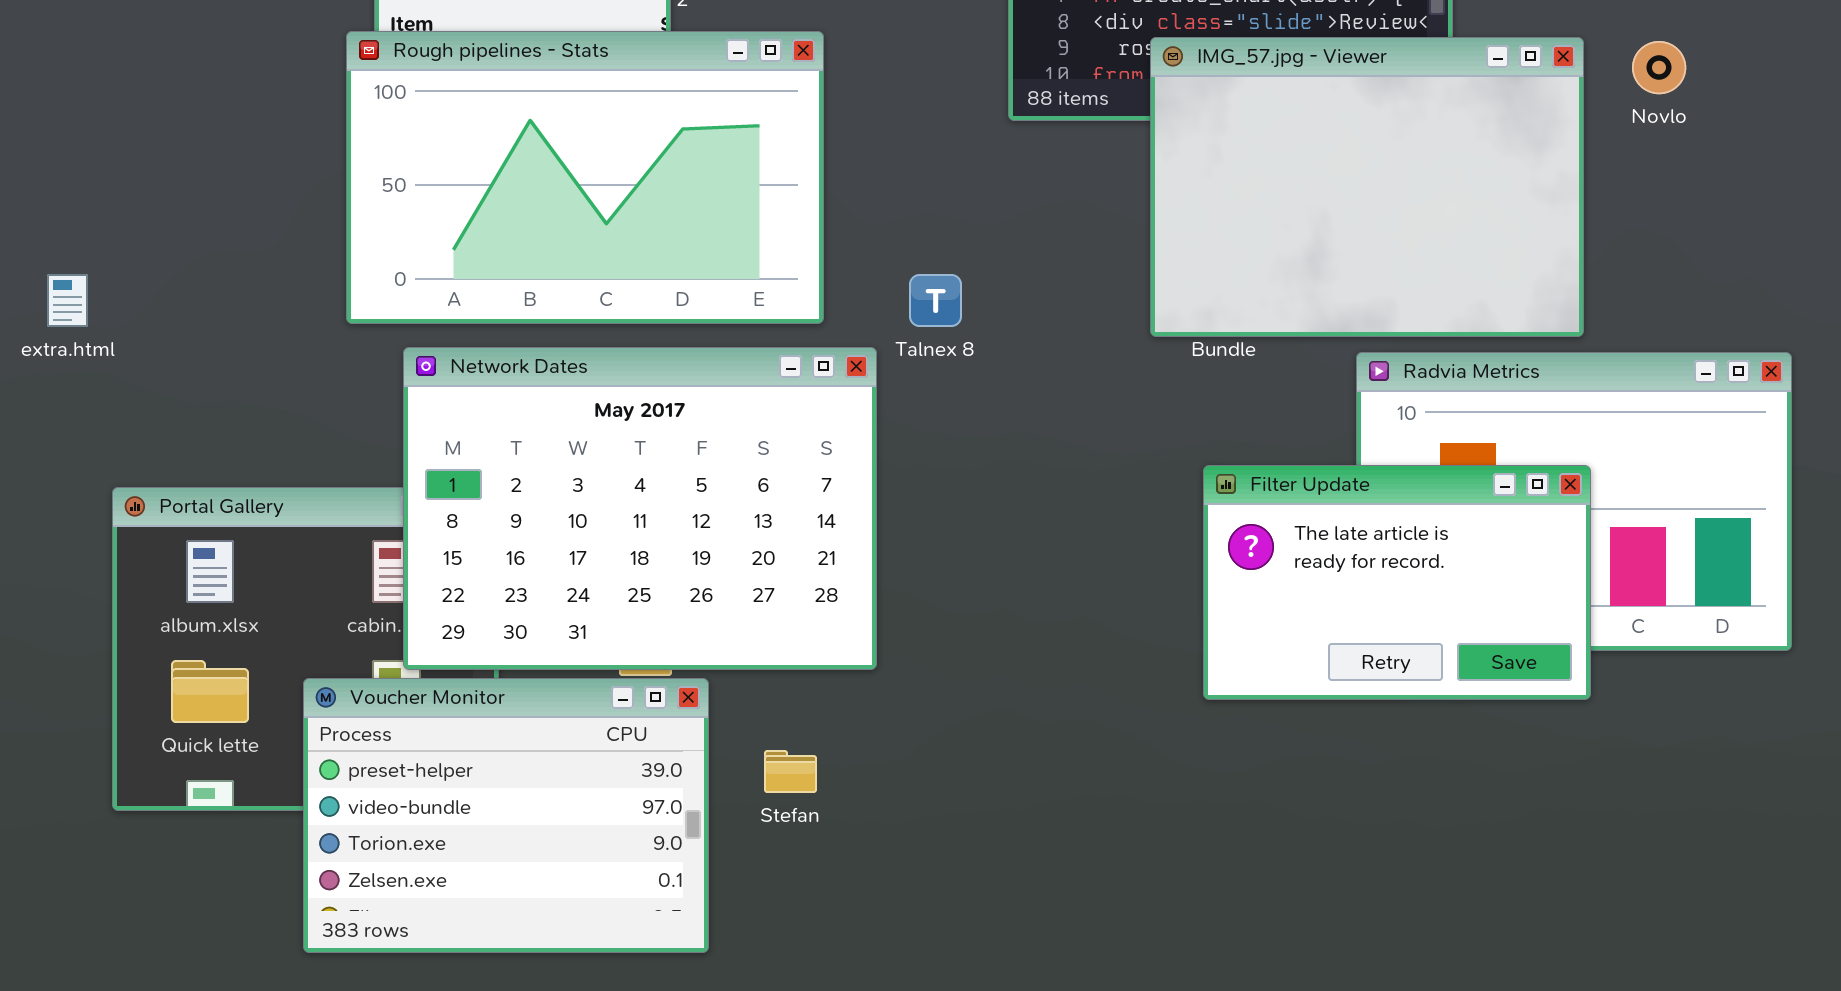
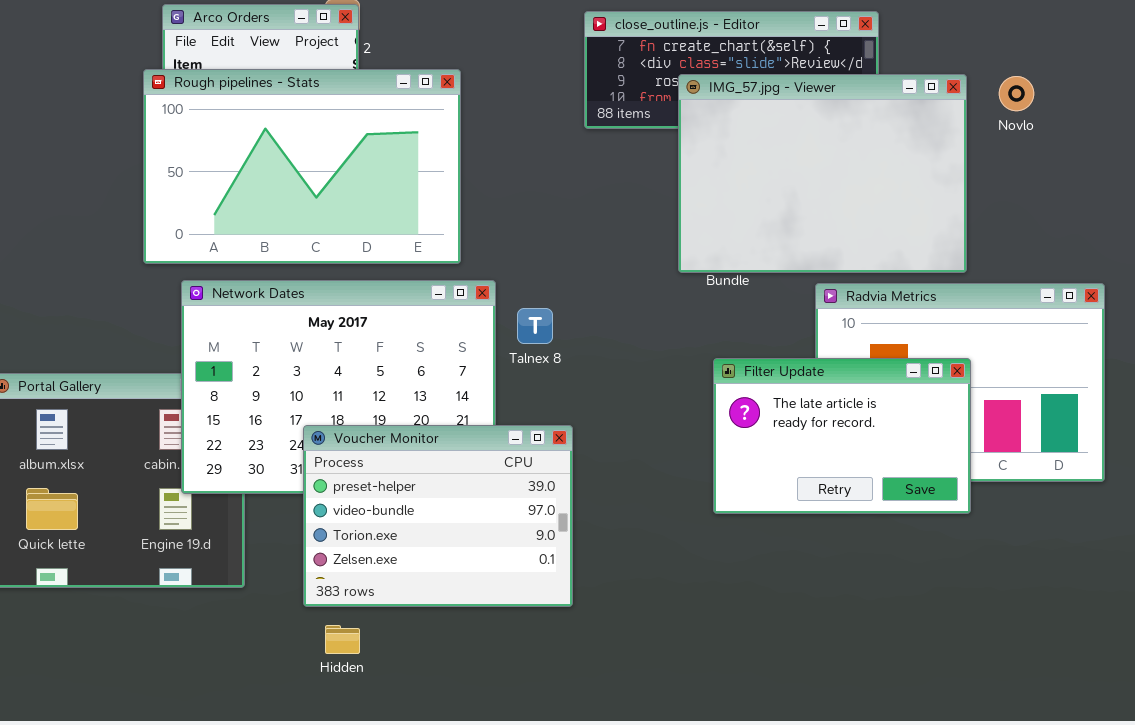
Talnex 8: [909,274,962,327] -> [517,308,553,344], moved
Voucher Monitor: [303,678,709,953] -> [303,425,573,607], moved

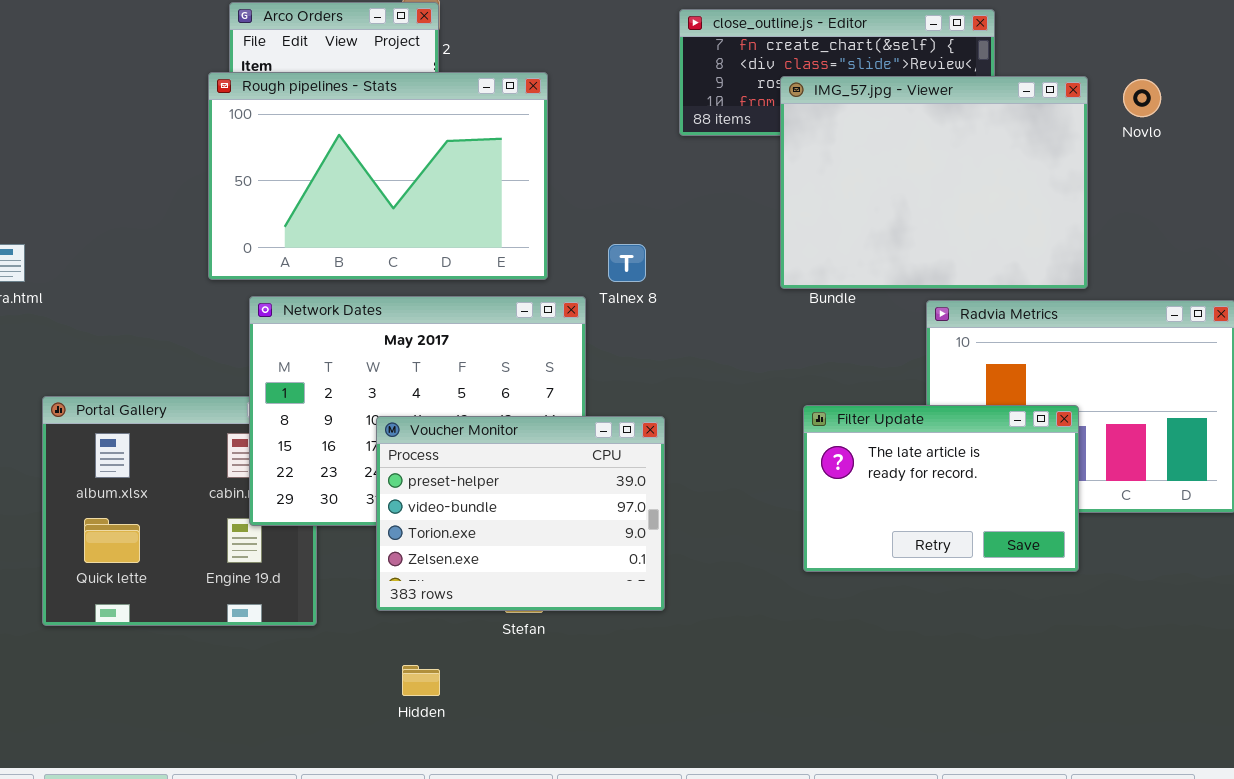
Talnex 8: [517,308,553,344] -> [608,244,646,282], moved
Filter Update: [713,358,971,514] -> [803,405,1079,572], moved
Voucher Monitor: [303,425,573,607] -> [376,416,665,611], moved

